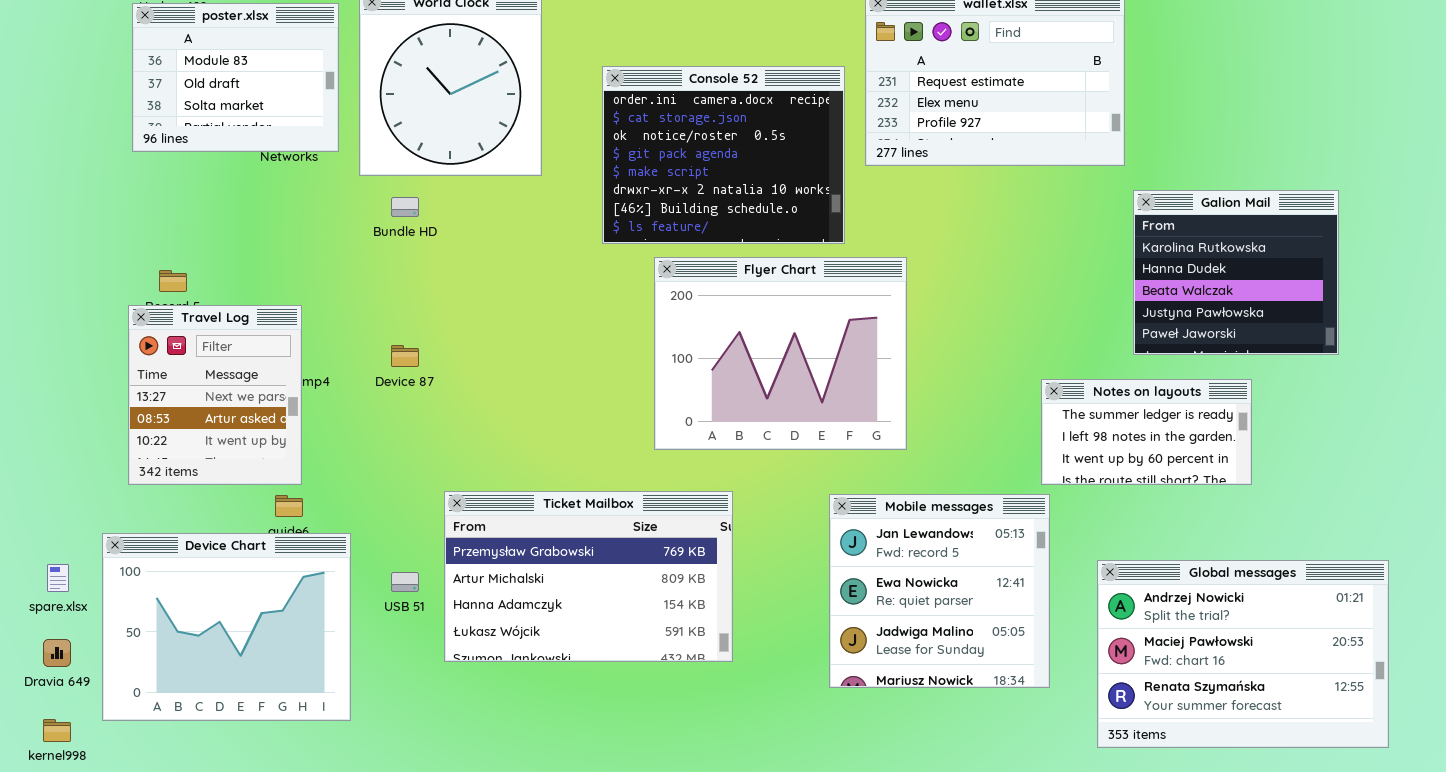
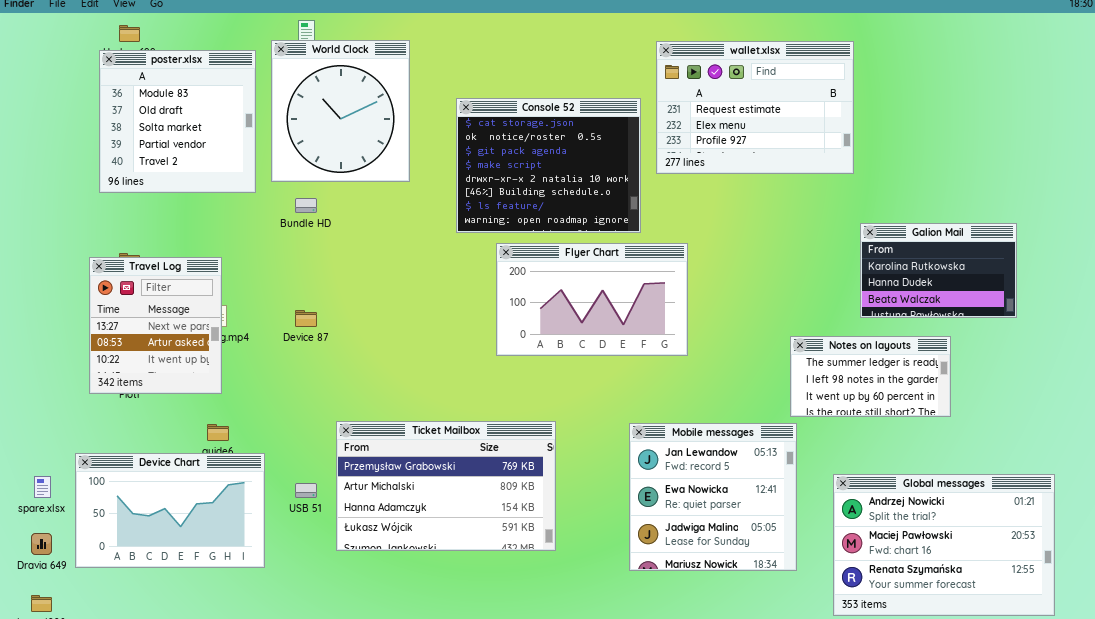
poster.xlsx: [132,3,339,152] -> [99,50,256,193], resized
Console 52: [602,66,845,244] -> [456,98,641,233], scrolled down 1 row
Galion Mail: [1133,190,1339,355] -> [860,223,1017,318], resized
Flyer Chart: [654,257,907,450] -> [496,243,688,356], resized
Travel Log: [128,305,302,485] -> [89,257,222,394], moved
Device Chart: [102,533,351,721] -> [75,453,265,568], resized

